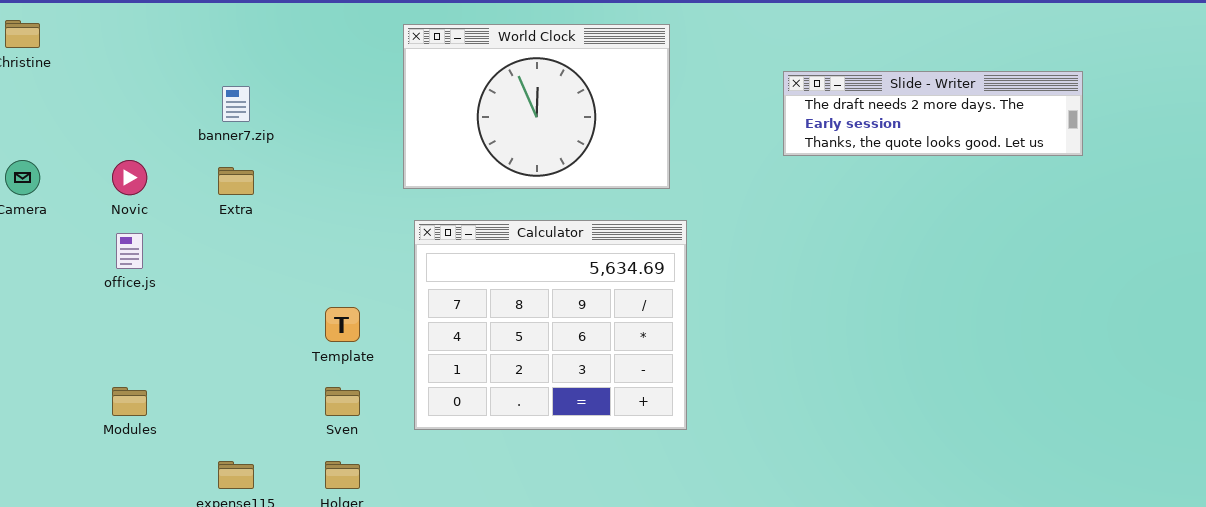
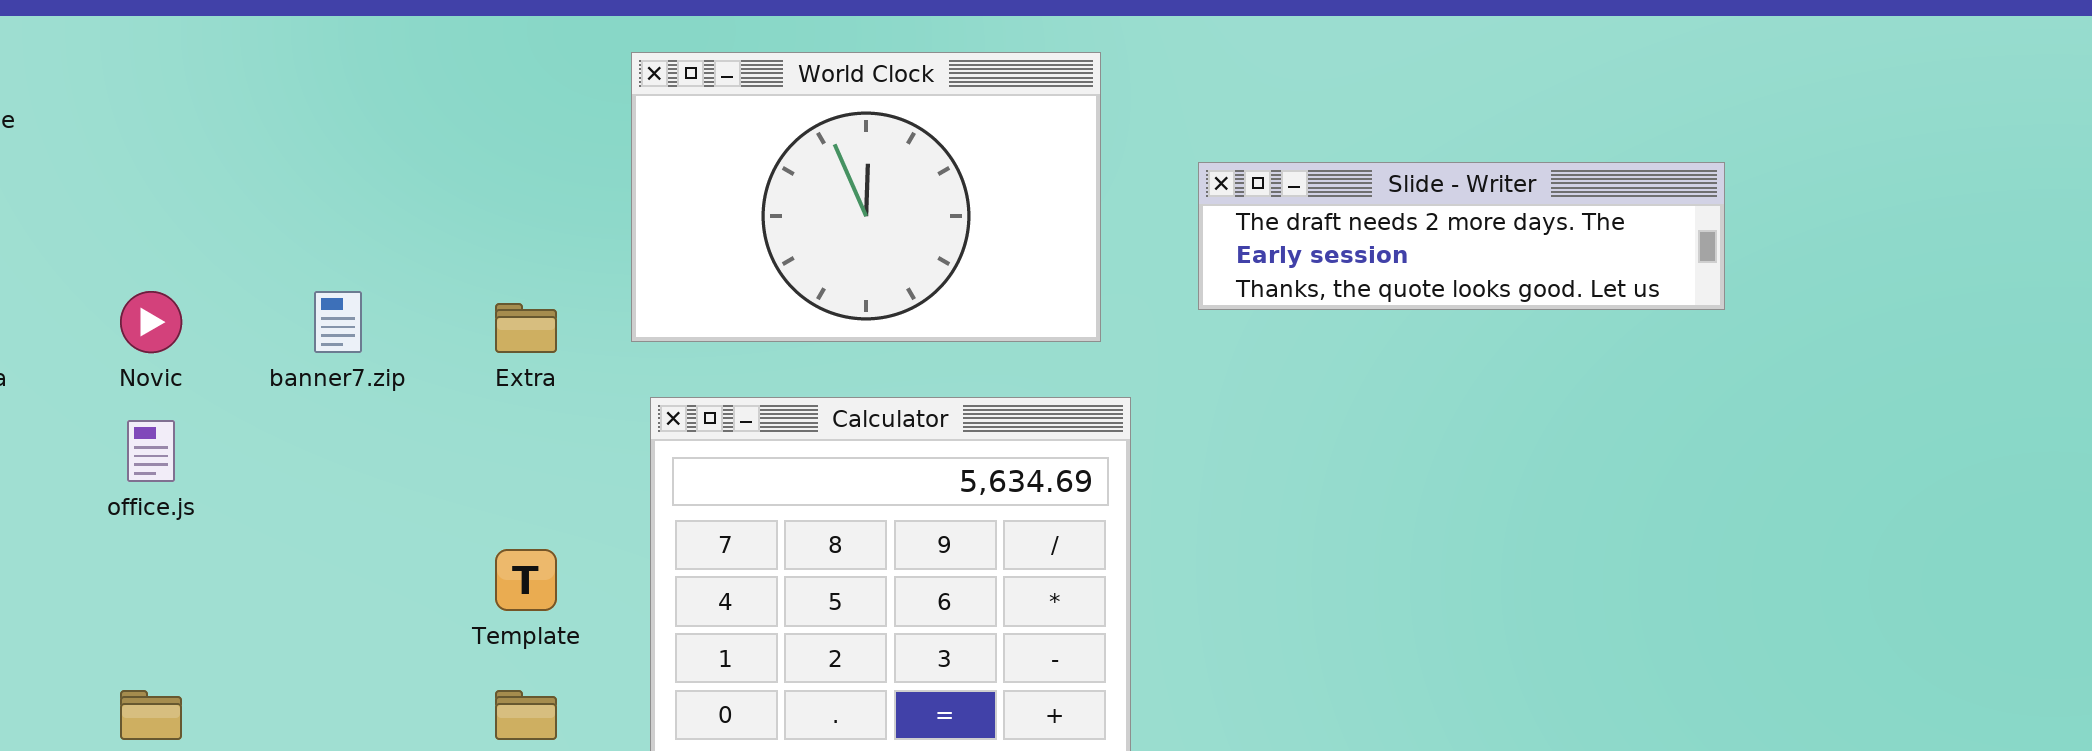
Slide - Writer: [783,71,1083,156] -> [1198,162,1725,310], moved
banner7.zip: [222,86,250,122] -> [314,291,362,353], moved
Extra: [218,167,254,195] -> [495,303,557,353], moved

